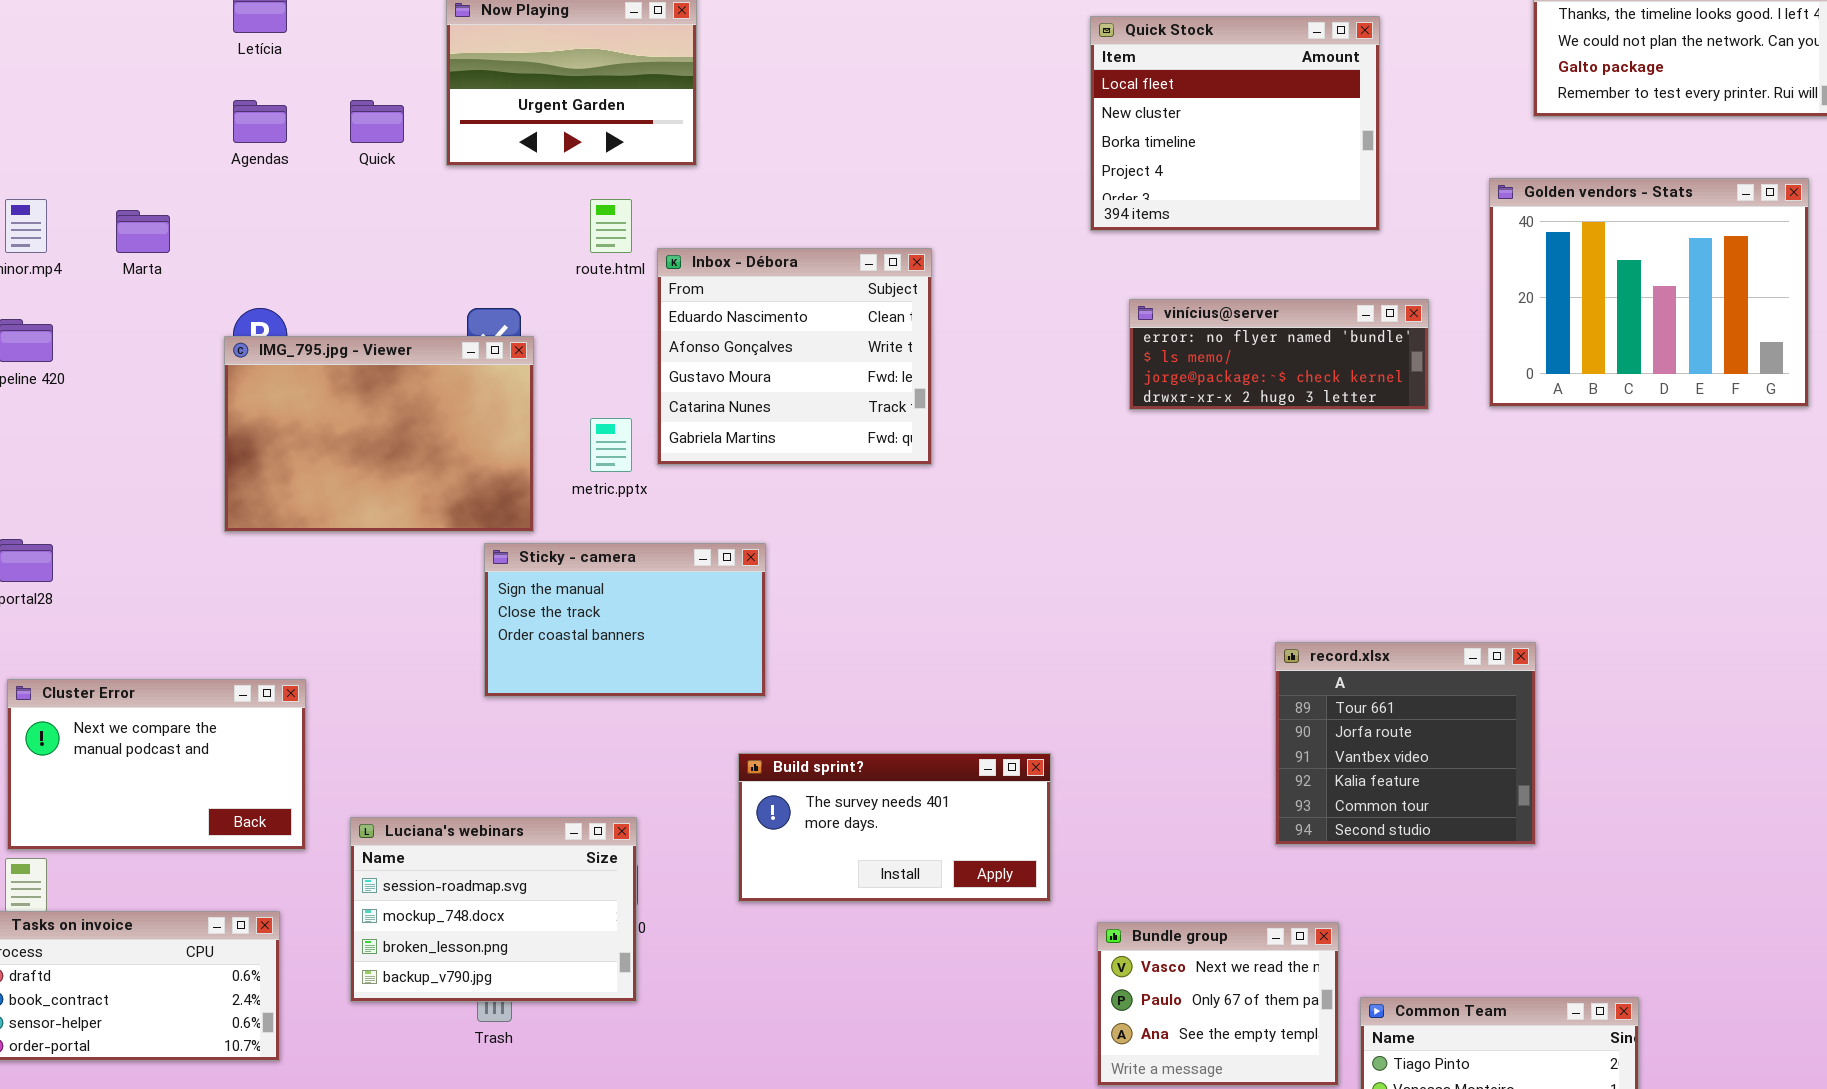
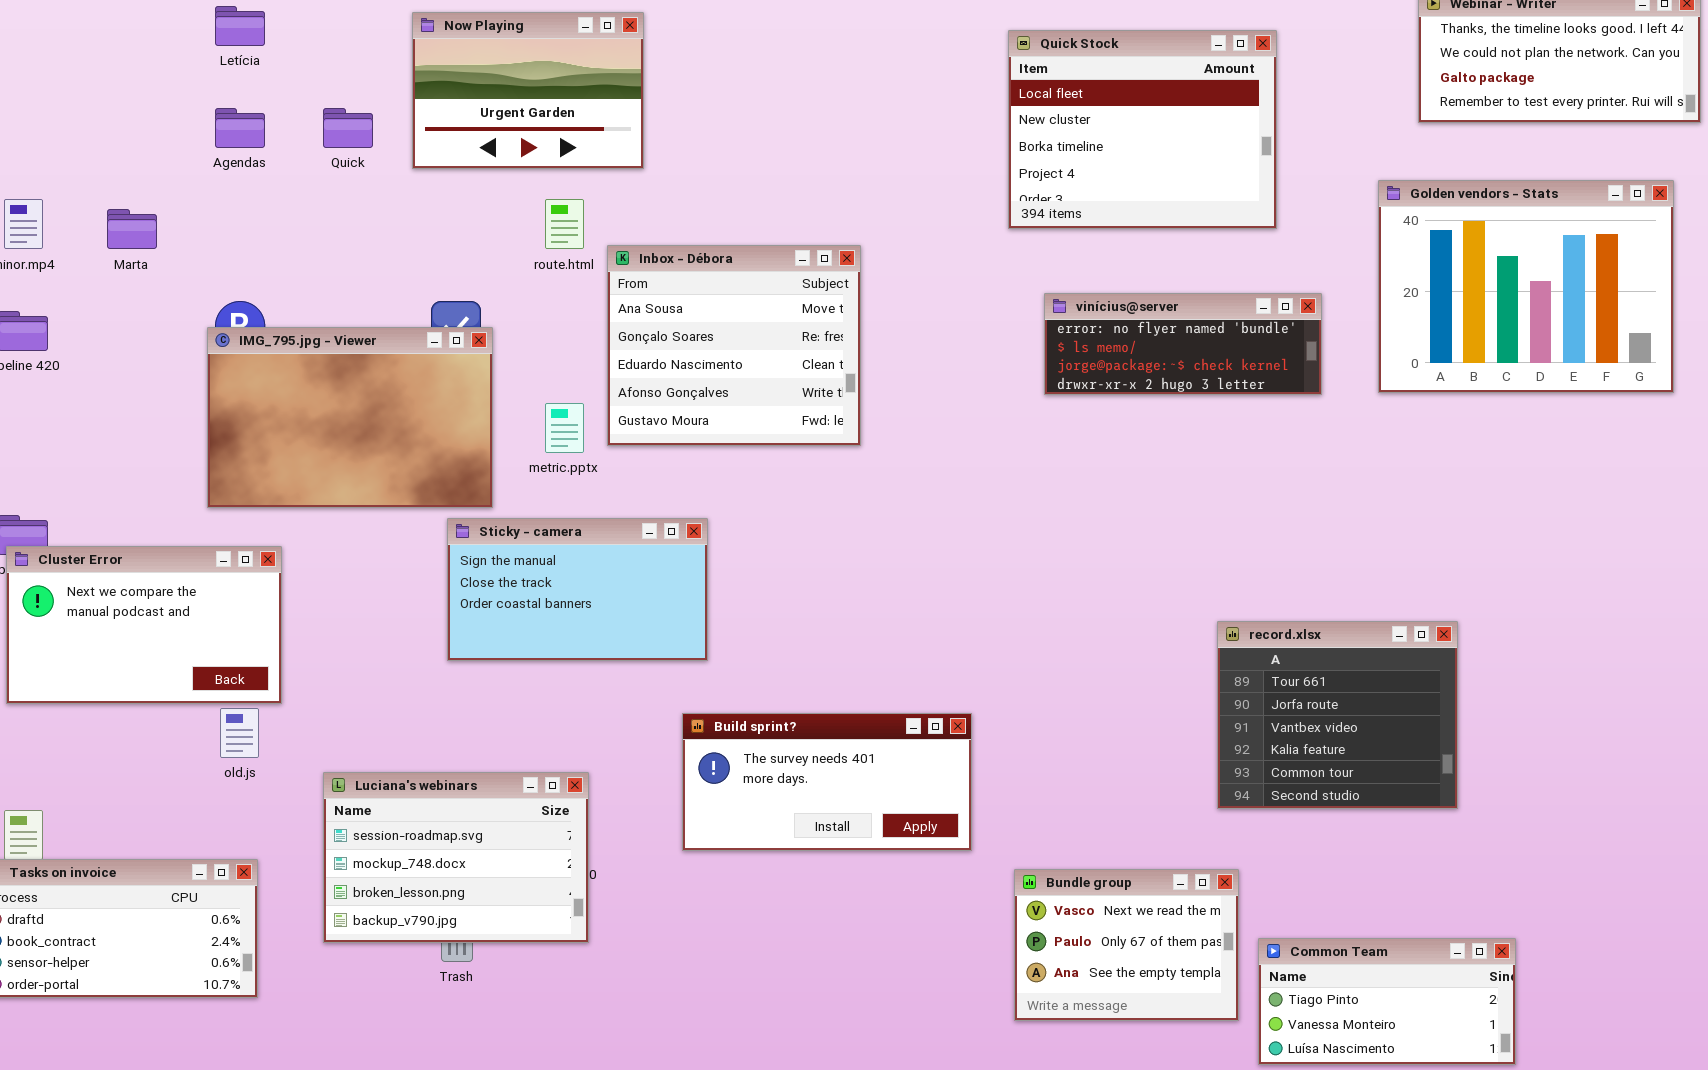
Inbox - Débora: [657,248,932,465] -> [607,245,861,446], scrolled up 2 rows
record.xlsx: [1275,642,1536,845] -> [1217,621,1458,809], moved
Cluster Error: [7,679,306,850] -> [6,546,282,704], moved

